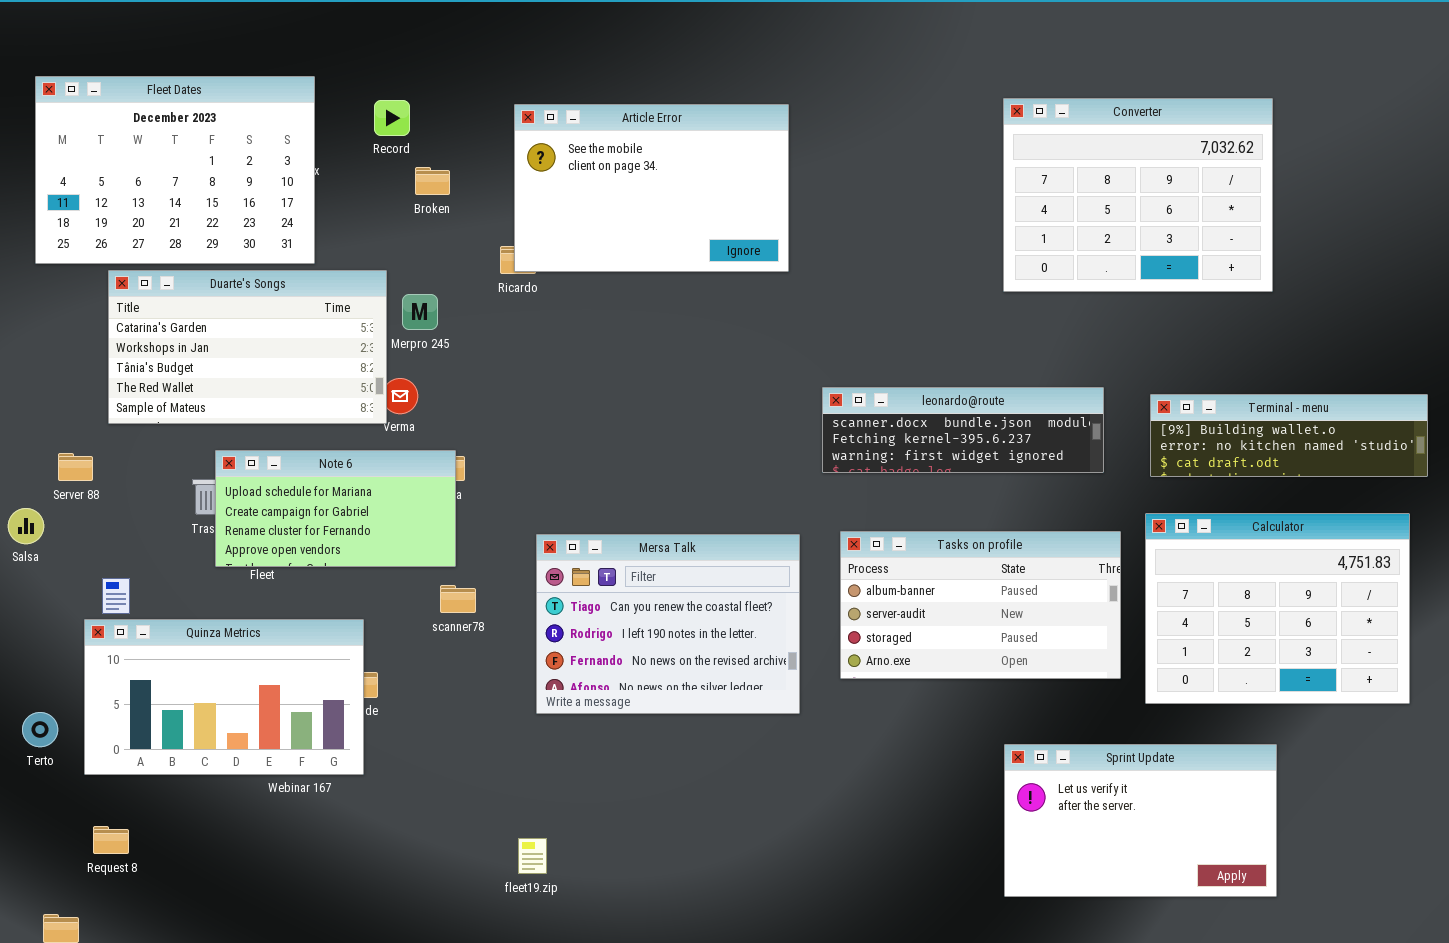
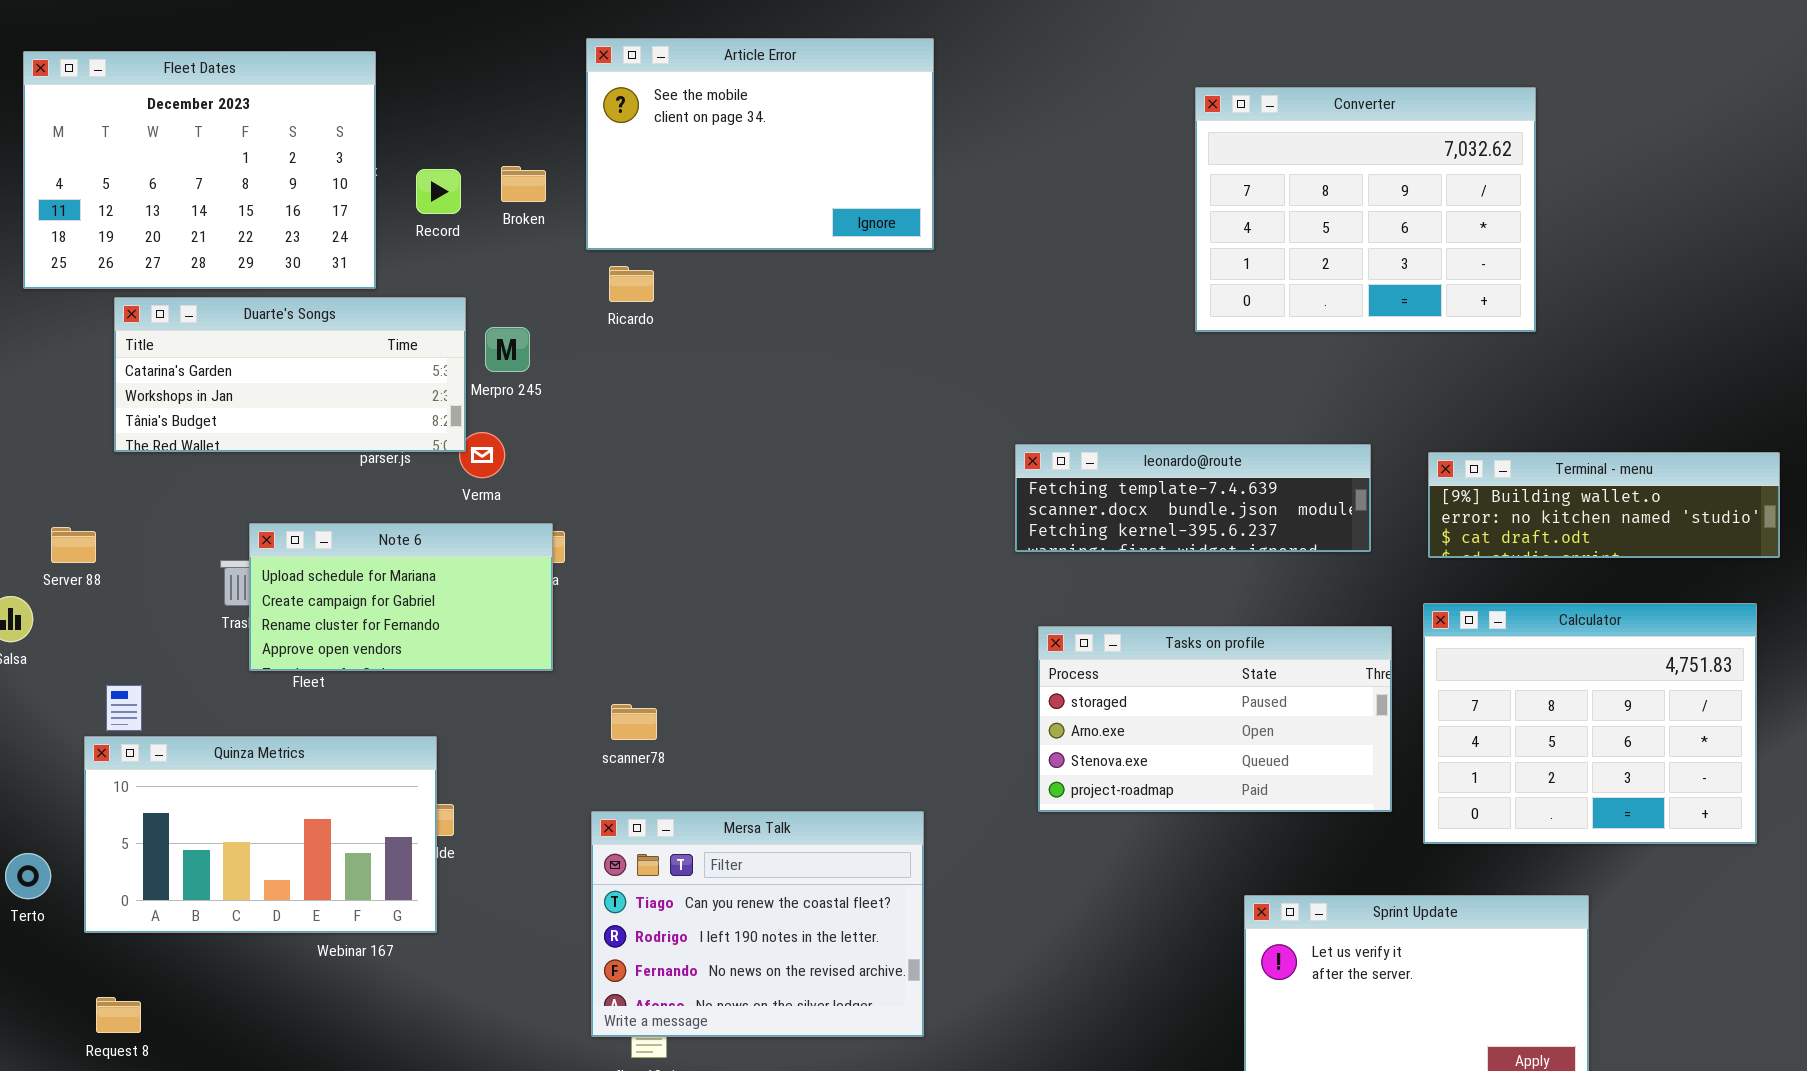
Converter: [1003,98,1273,292] -> [1195,87,1536,332], moved
Record: [374,100,410,136] -> [416,169,461,214], moved
Article Error: [514,104,789,272] -> [586,38,934,250], moved
Duarte's Songs: [108,270,387,424] -> [114,297,466,452], resized
leonardo@route: [822,387,1104,473] -> [1015,444,1371,552], scrolled up 1 row
Tasks on profile: [840,531,1121,679] -> [1038,626,1392,812], scrolled down 2 rows
Mersa Talk: [536,534,800,714] -> [591,811,924,1037], moved
scanner78: [440,585,476,613] -> [611,704,657,740], moved

